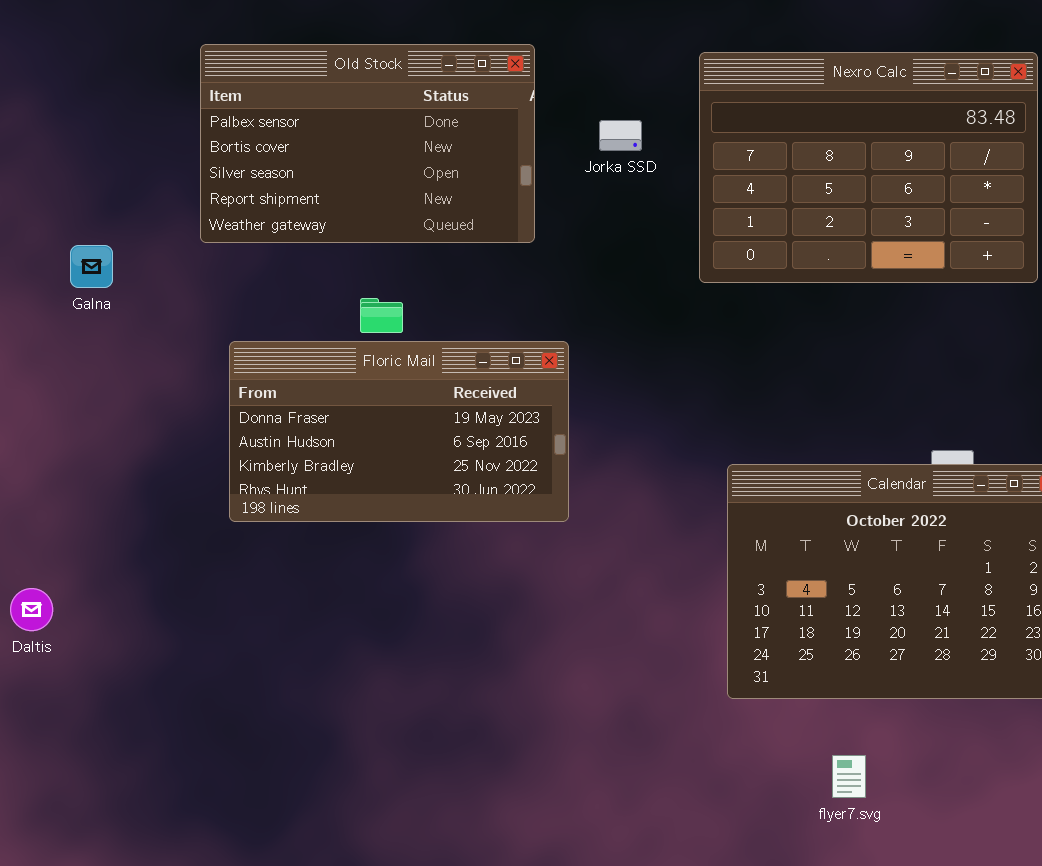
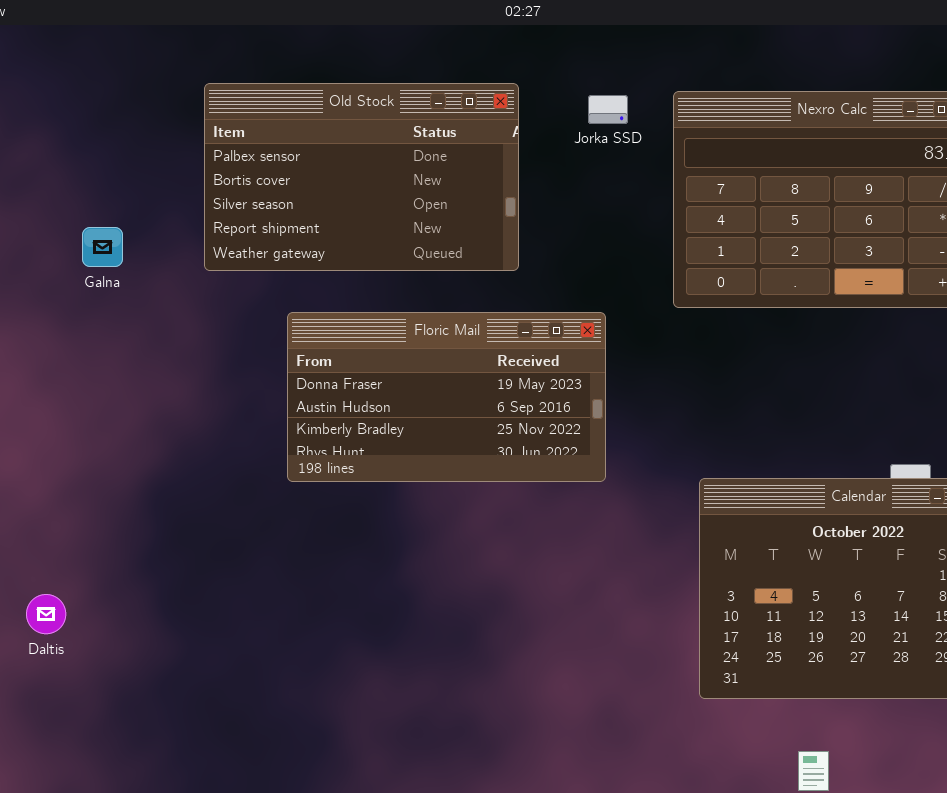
Jorka SSD: [599,120,642,151] -> [588,95,628,124], moved
Galna: [70,245,113,288] -> [82,227,123,267], moved
Floric Mail: [229,341,569,522] -> [287,312,606,482], moved

